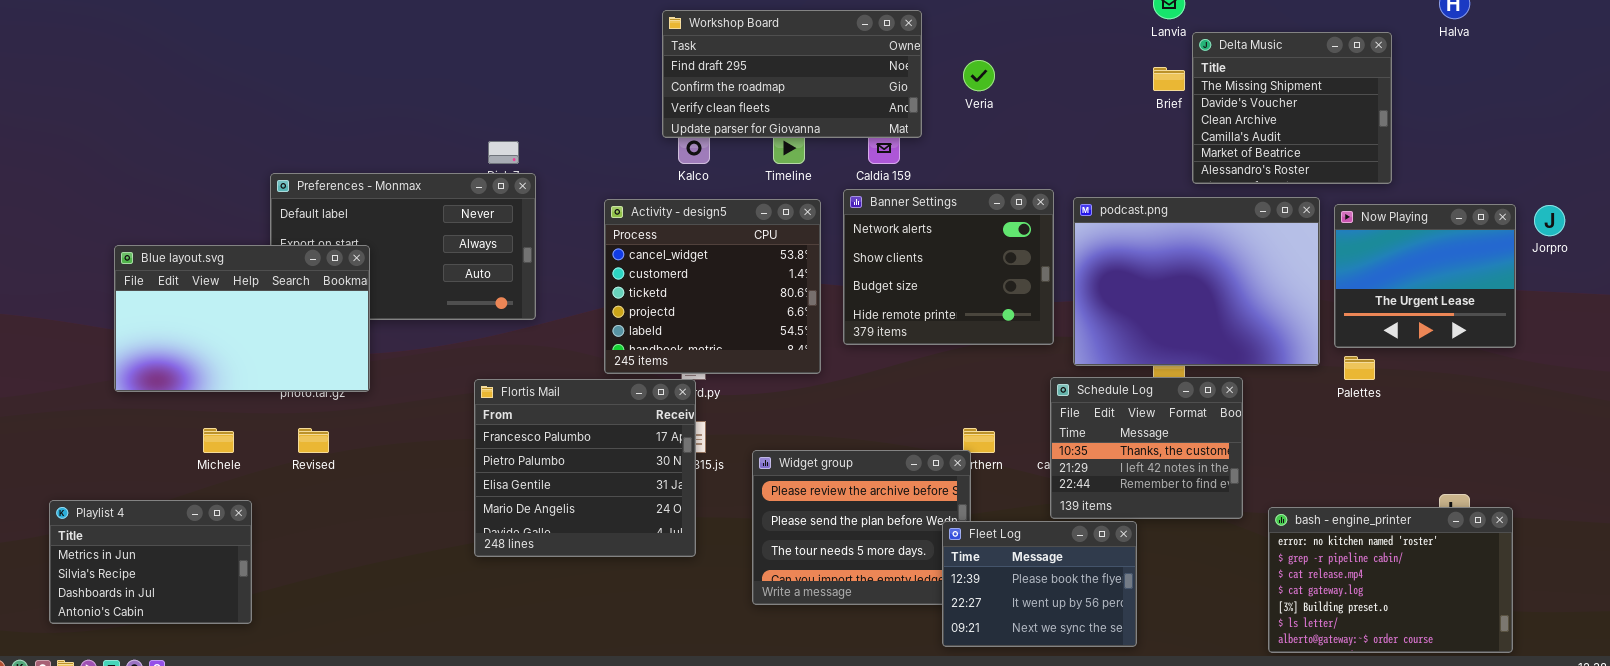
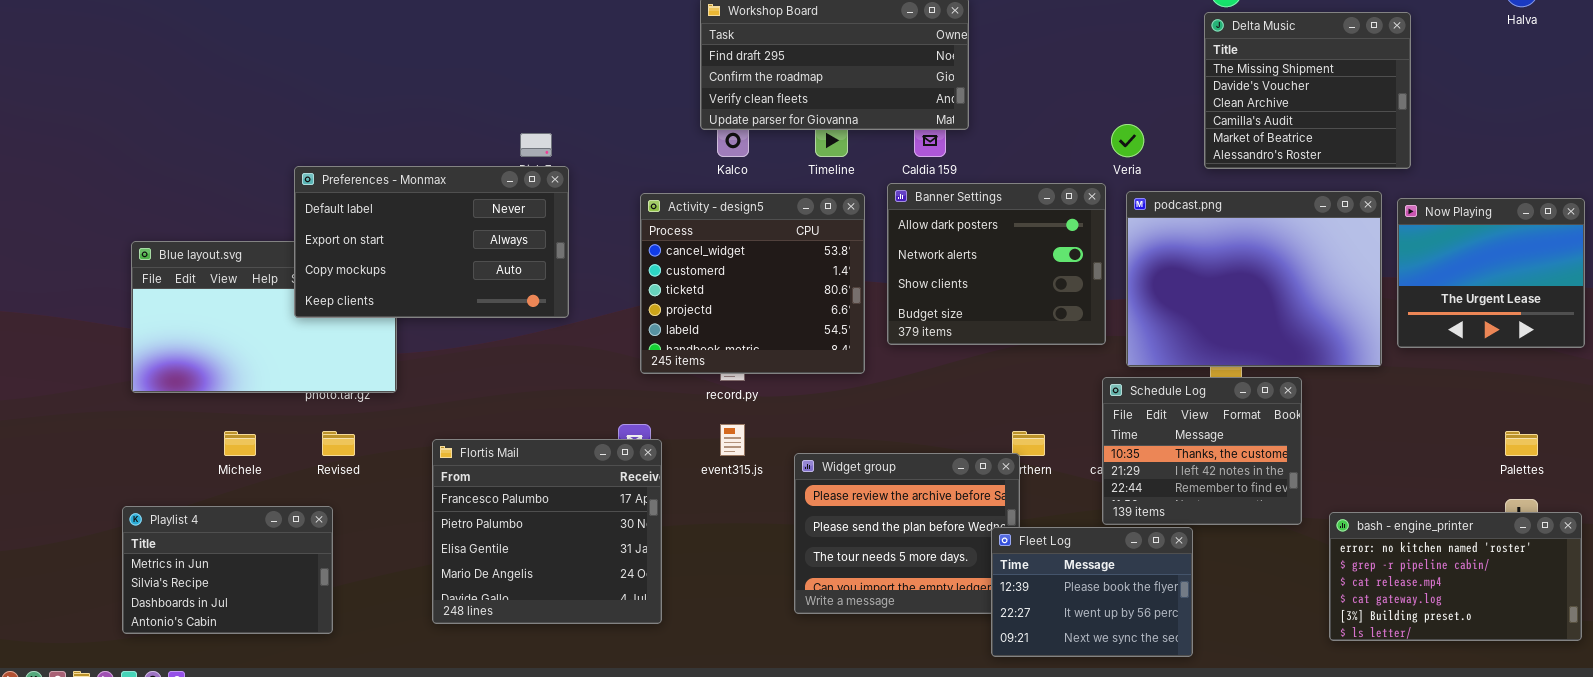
Delta Music: [1192,32,1392,184] -> [1204,12,1411,169], moved
Veria: [963,60,995,91] -> [1111,124,1144,157], moved
Preferences - Monmax: [270,173,536,320] -> [294,166,569,318], raised
Banner Settings: [843,189,1054,345] -> [887,183,1106,345], scrolled up 1 row
Palettes: [1344,356,1375,380] -> [1505,431,1538,456], moved
Flortis Mail: [474,379,696,557] -> [432,439,662,624], moved
Playlist 4: [49,500,252,624] -> [122,506,333,634], moved
bash - engine_printer: [1268,507,1513,653] -> [1329,512,1582,641], resized

